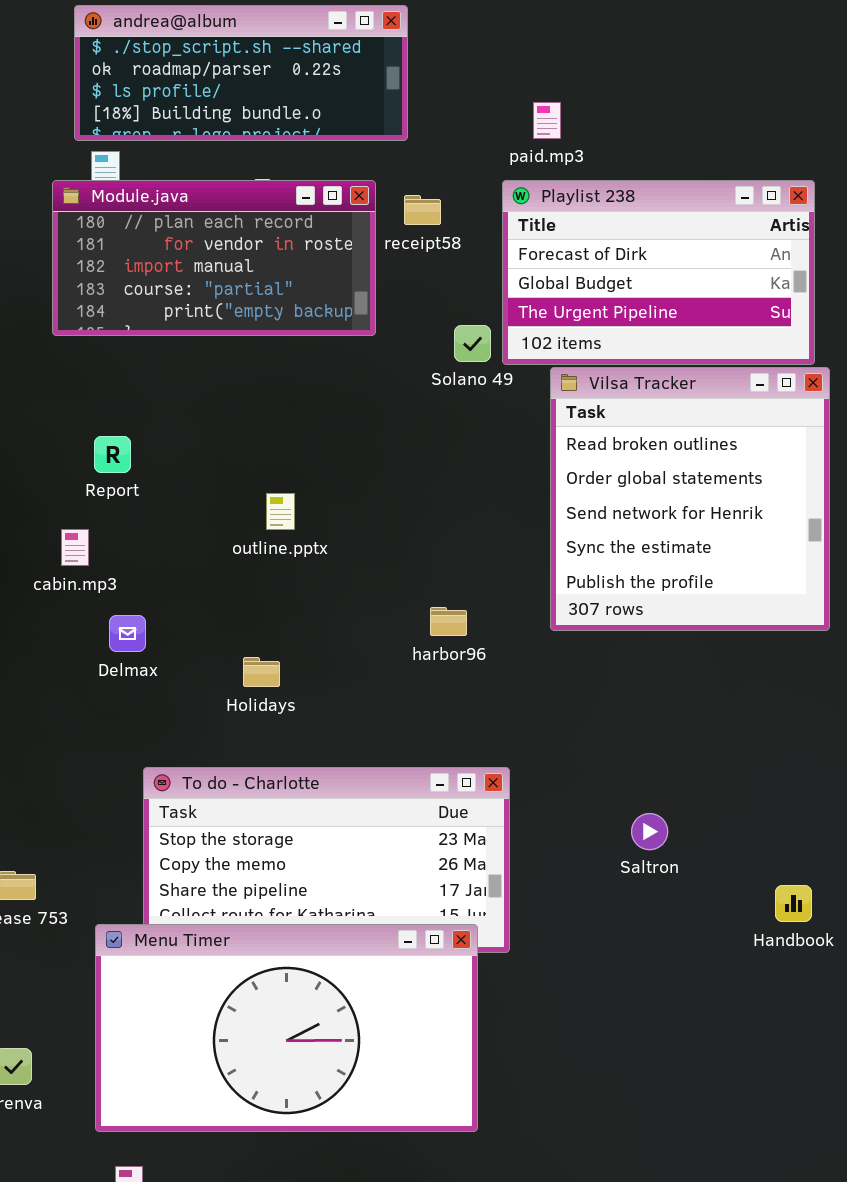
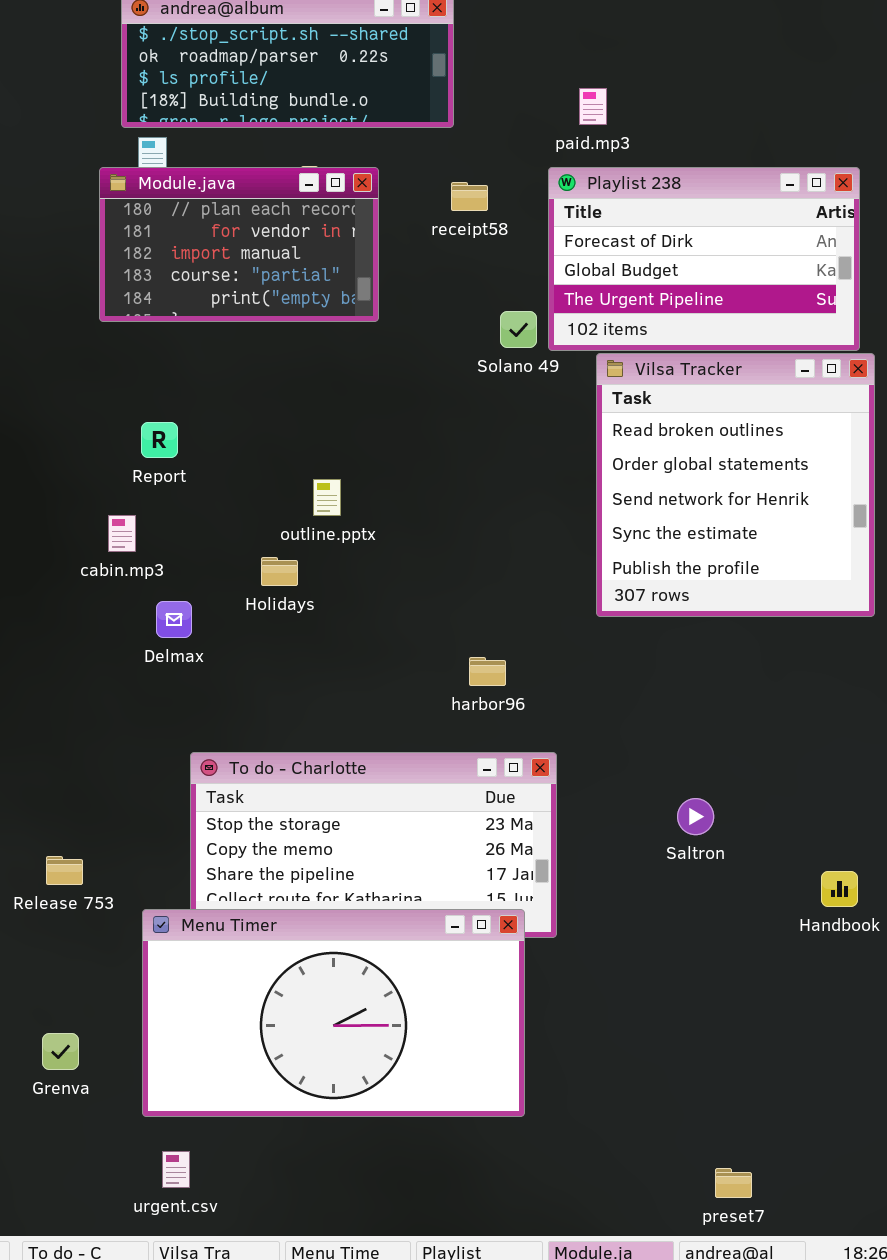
Module.java: [52,180,376,336] -> [99,167,379,322], resized
harbor96: [430,607,467,636] -> [469,657,506,686], moved
Holidays: [243,657,280,687] -> [261,557,298,586], moved

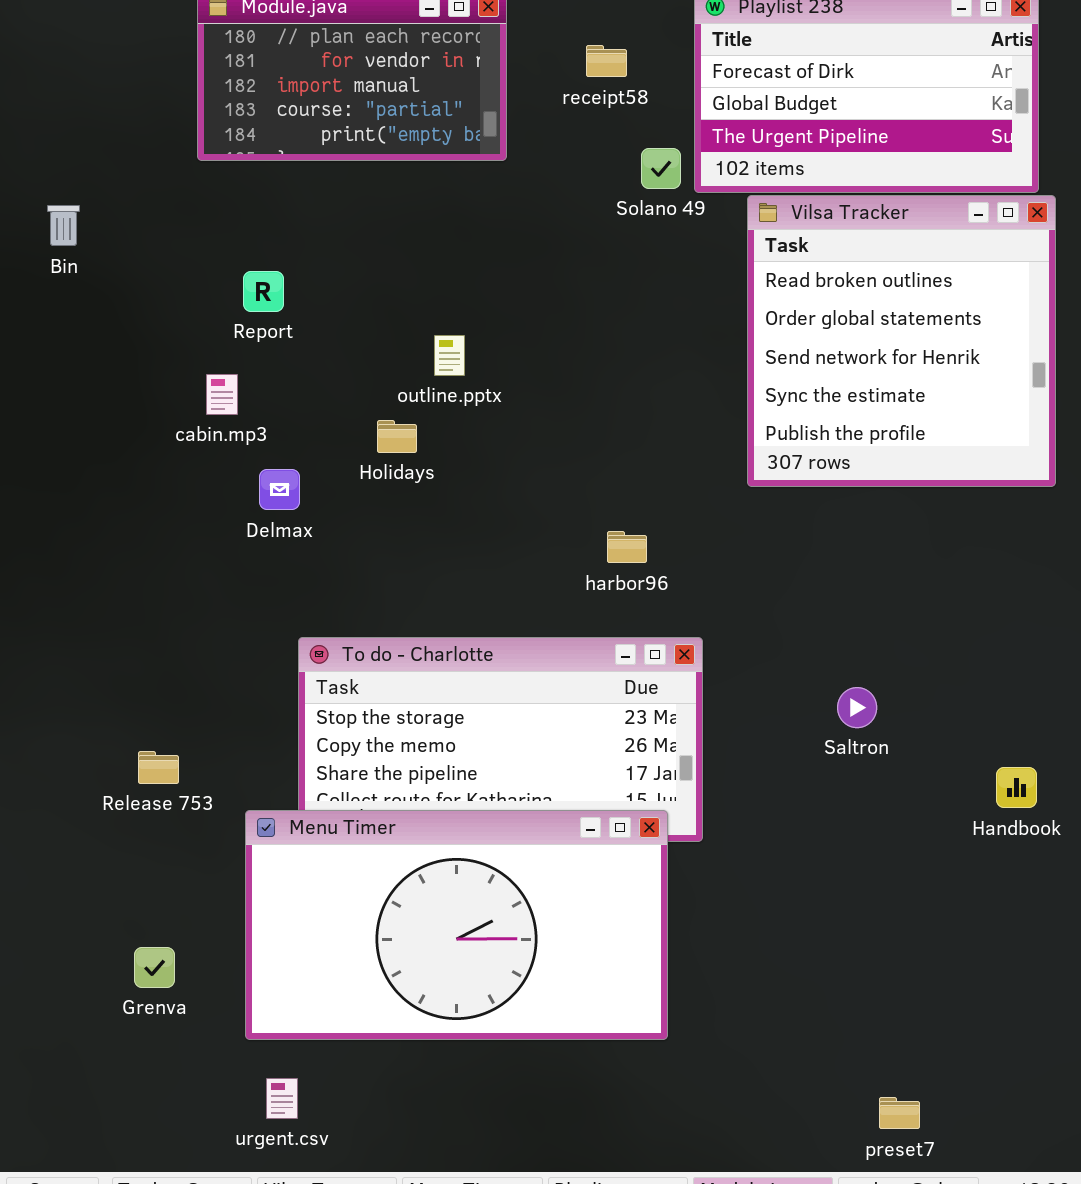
receipt58: [451,182,488,211] -> [586,45,627,77], moved

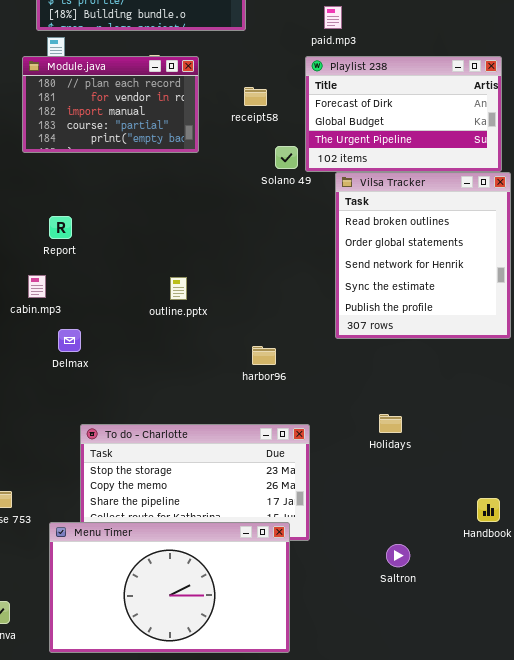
outline.pptx: [434,335,465,376] -> [170,277,187,300], moved
Holidays: [377,420,417,453] -> [379,414,402,433], moved
harbor96: [607,531,647,563] -> [252,346,276,365], moved
Saltron: [837,687,877,728] -> [386,544,410,567], moved

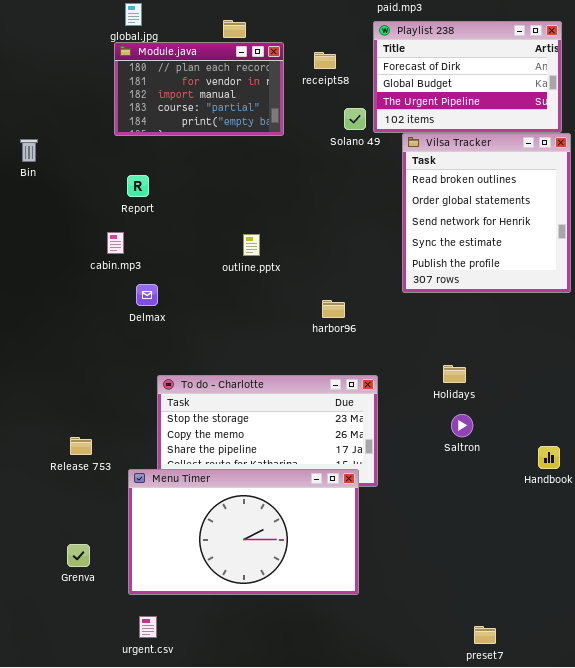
Module.java: [22,56,199,153] -> [114,42,284,136], moved
Saltron: [386,544,410,567] -> [451,414,473,437], moved

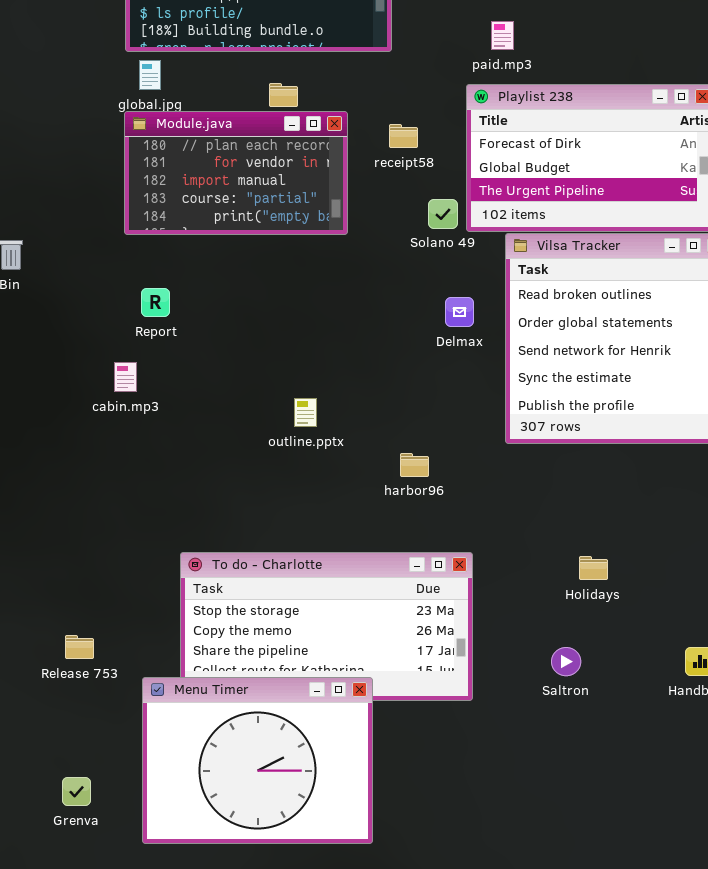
outline.pptx: [243,234,260,256] -> [294,398,317,427], moved
Delmax: [136,284,158,306] -> [445,297,474,327], moved
Holidays: [443,365,466,383] -> [579,556,608,580], moved
Saltron: [451,414,473,437] -> [551,647,581,676], moved
Menu Timer: [128,469,359,595] -> [142,677,373,844], resized

